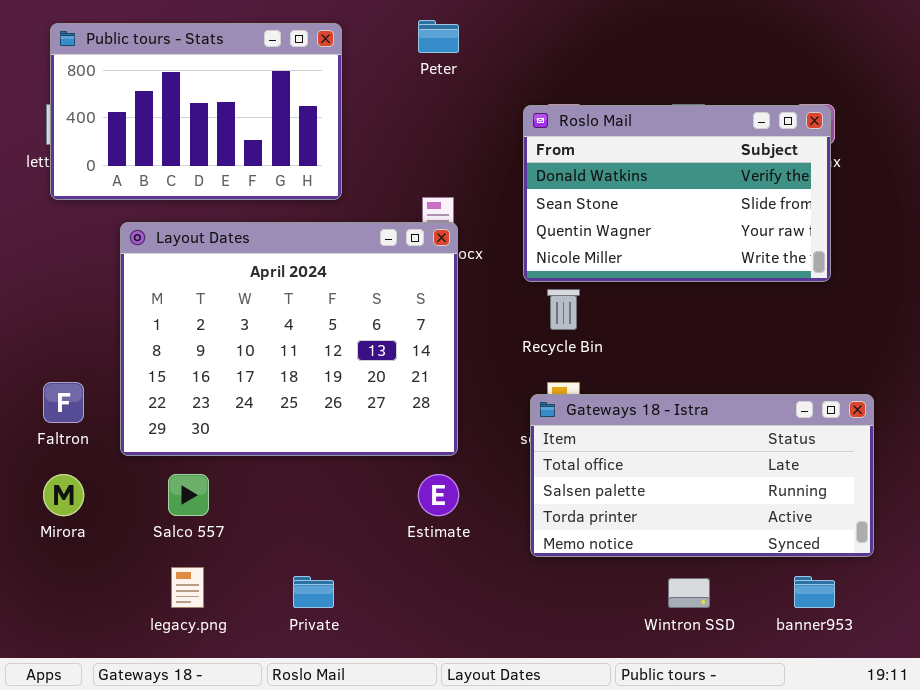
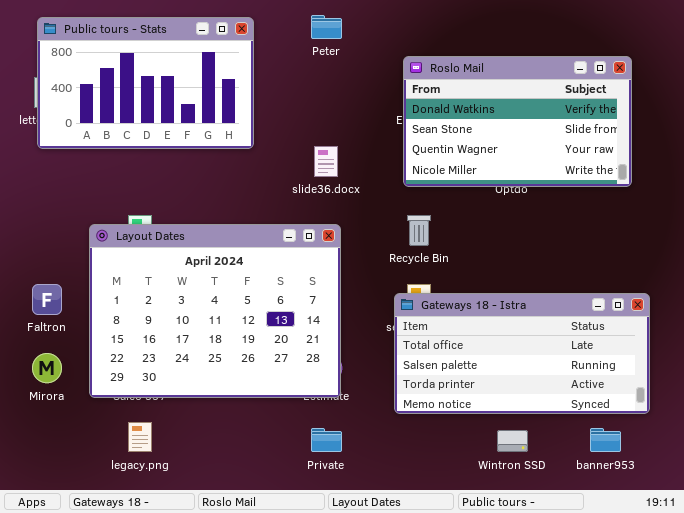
Roslo Mail: [523,105,831,282] -> [403,56,632,187], moved
Layout Dates: [120,222,458,456] -> [89,224,341,398], moved
Private: [293,576,334,608] -> [311,428,342,452], moved

